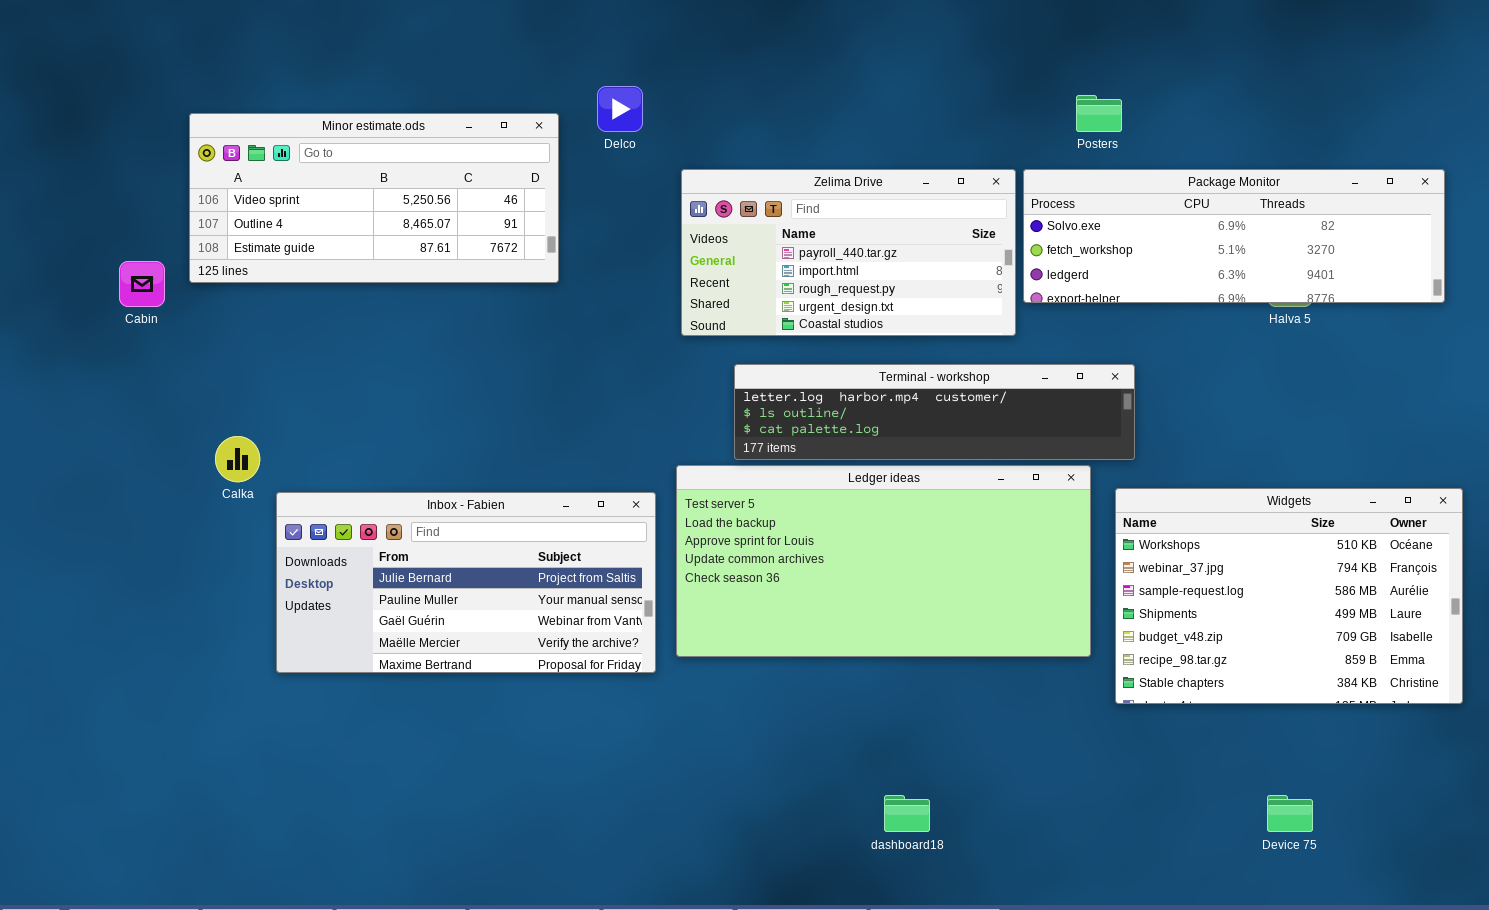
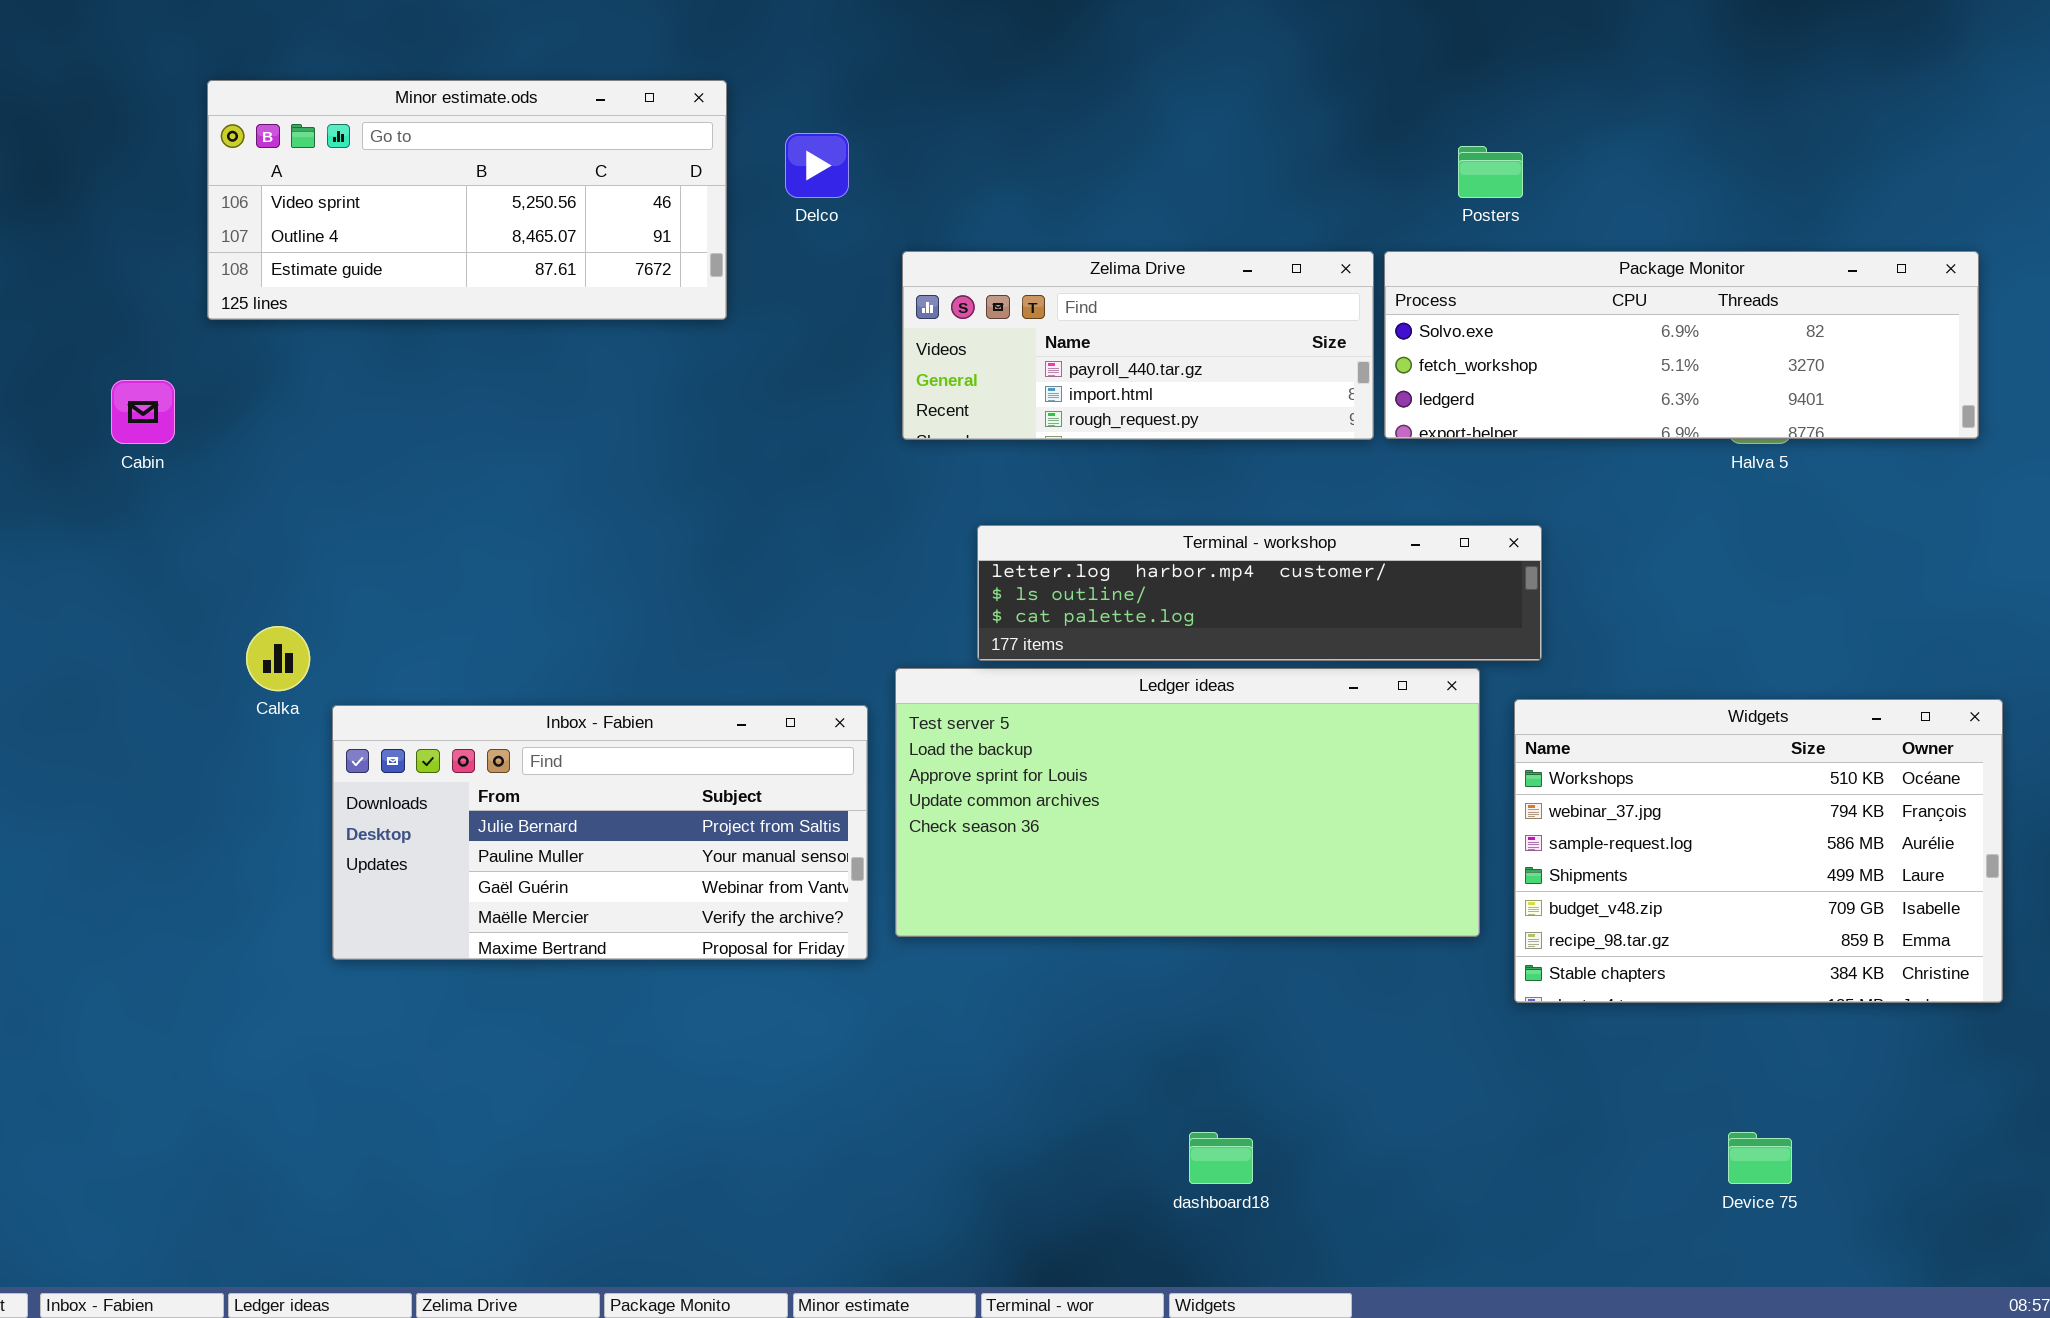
Minor estimate.ods: [189,113,559,283] -> [207,80,727,320], moved
Zelima Drive: [681,169,1016,336] -> [902,251,1374,440], resized

